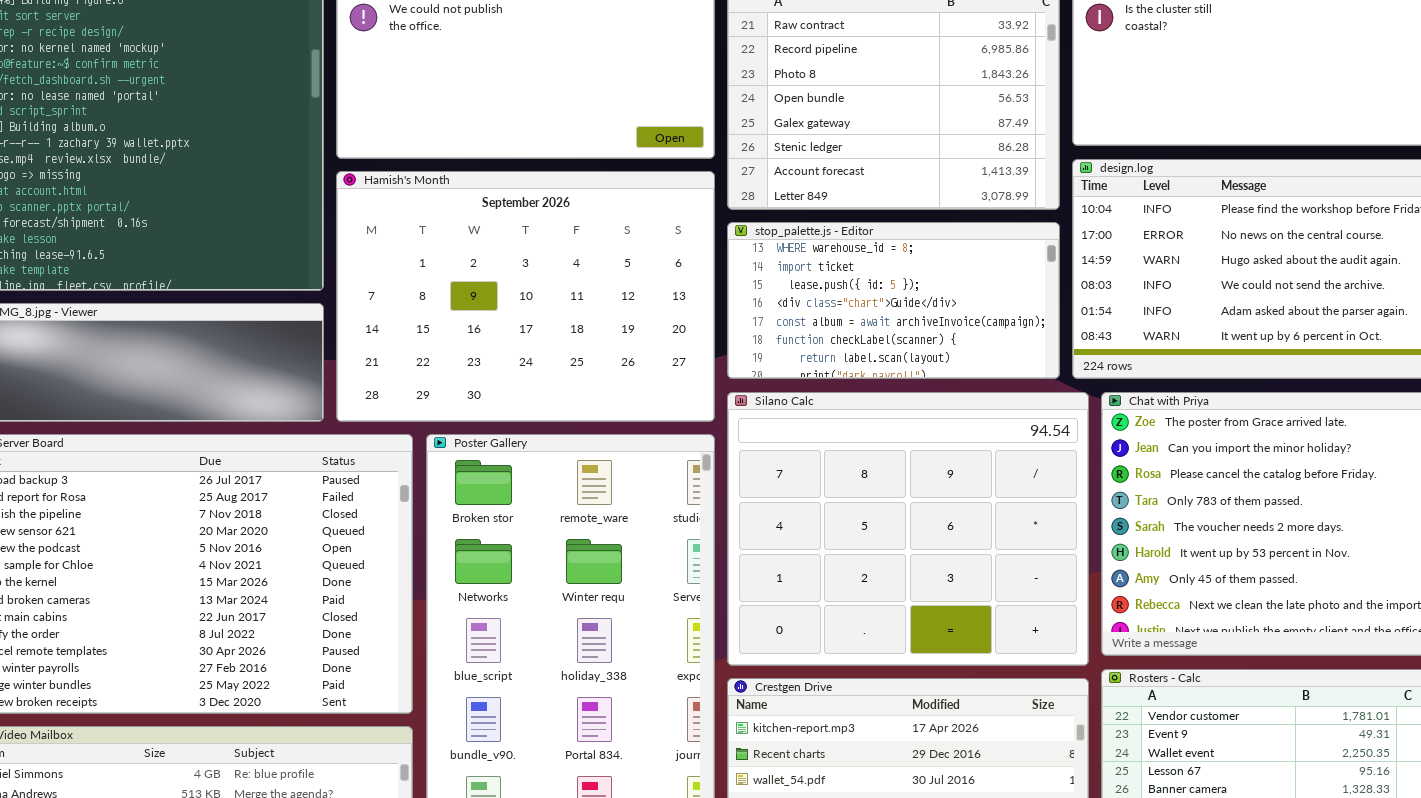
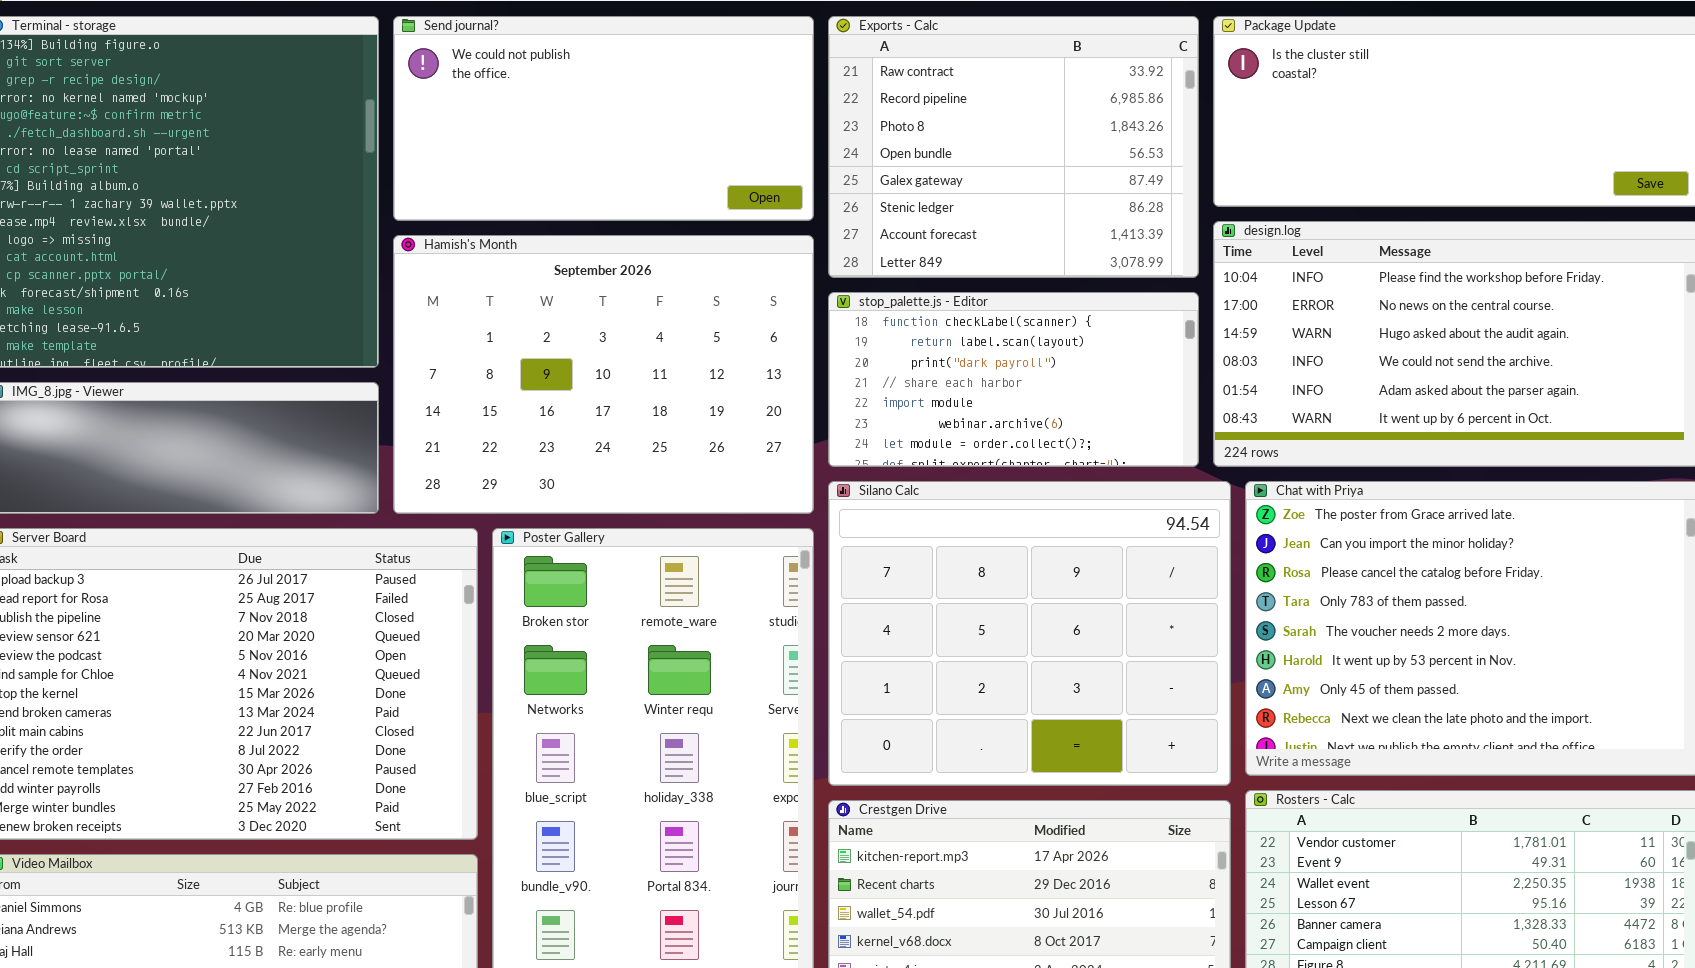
stop_palette.js - Editor: [727,222,1060,379] -> [828,292,1199,467], scrolled down 5 rows

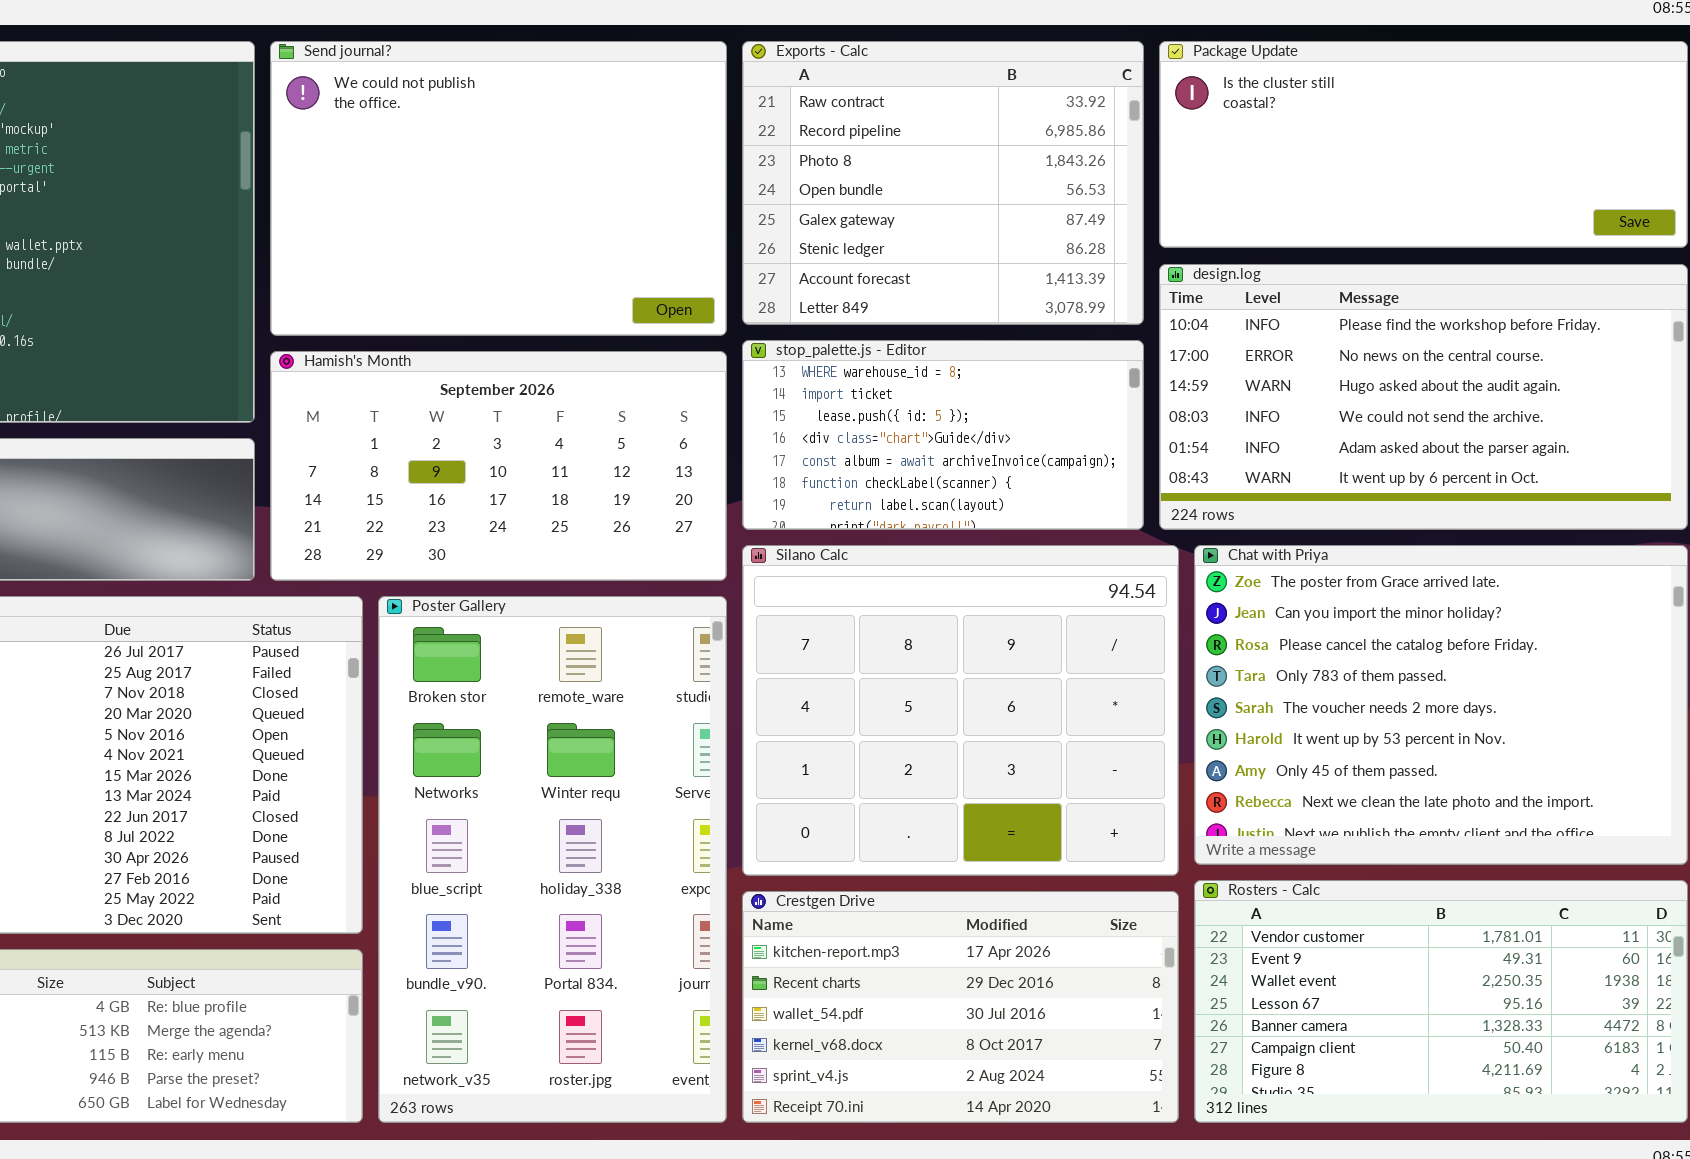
Send journal?: [393,16,814,221] -> [270,41,727,336], resized
Hamish's Month: [393,235,814,514] -> [270,351,727,581], resized
stop_palette.js - Editor: [828,292,1199,467] -> [742,340,1144,530], scrolled up 5 rows

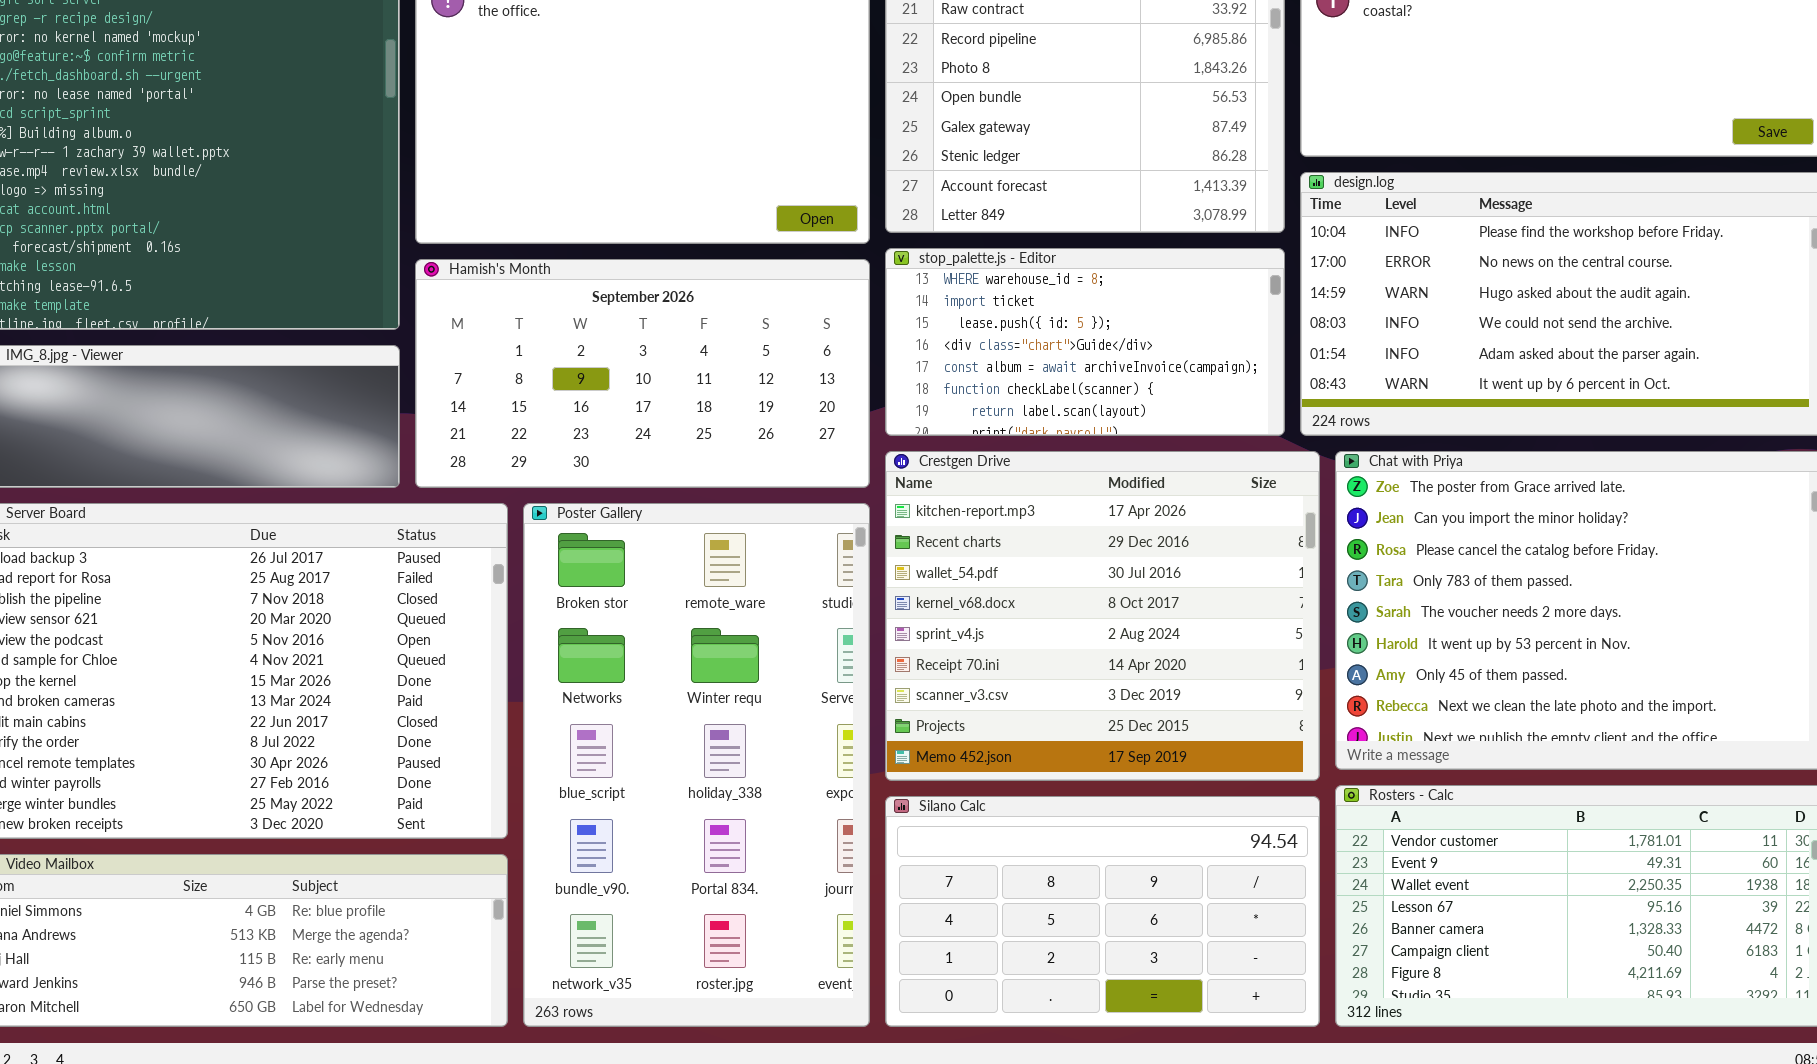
Silano Calc: [742,545,1179,876] -> [885,796,1320,1027], moved, resized
Crestgen Drive: [742,891,1179,1123] -> [885,451,1320,781], moved, resized

